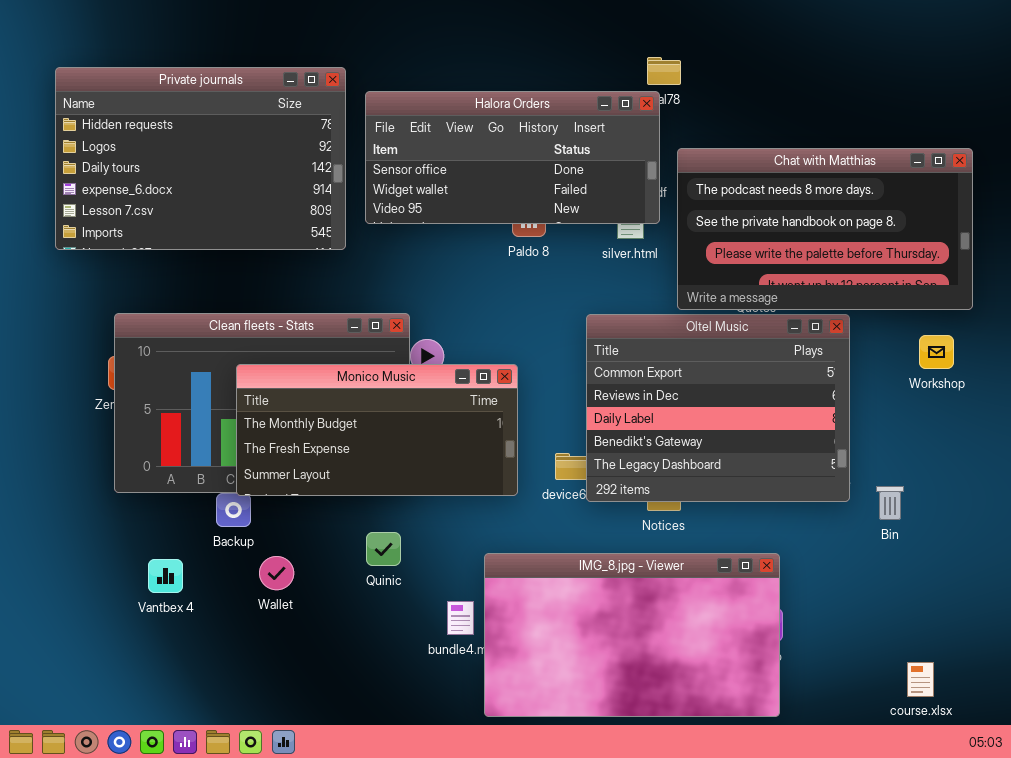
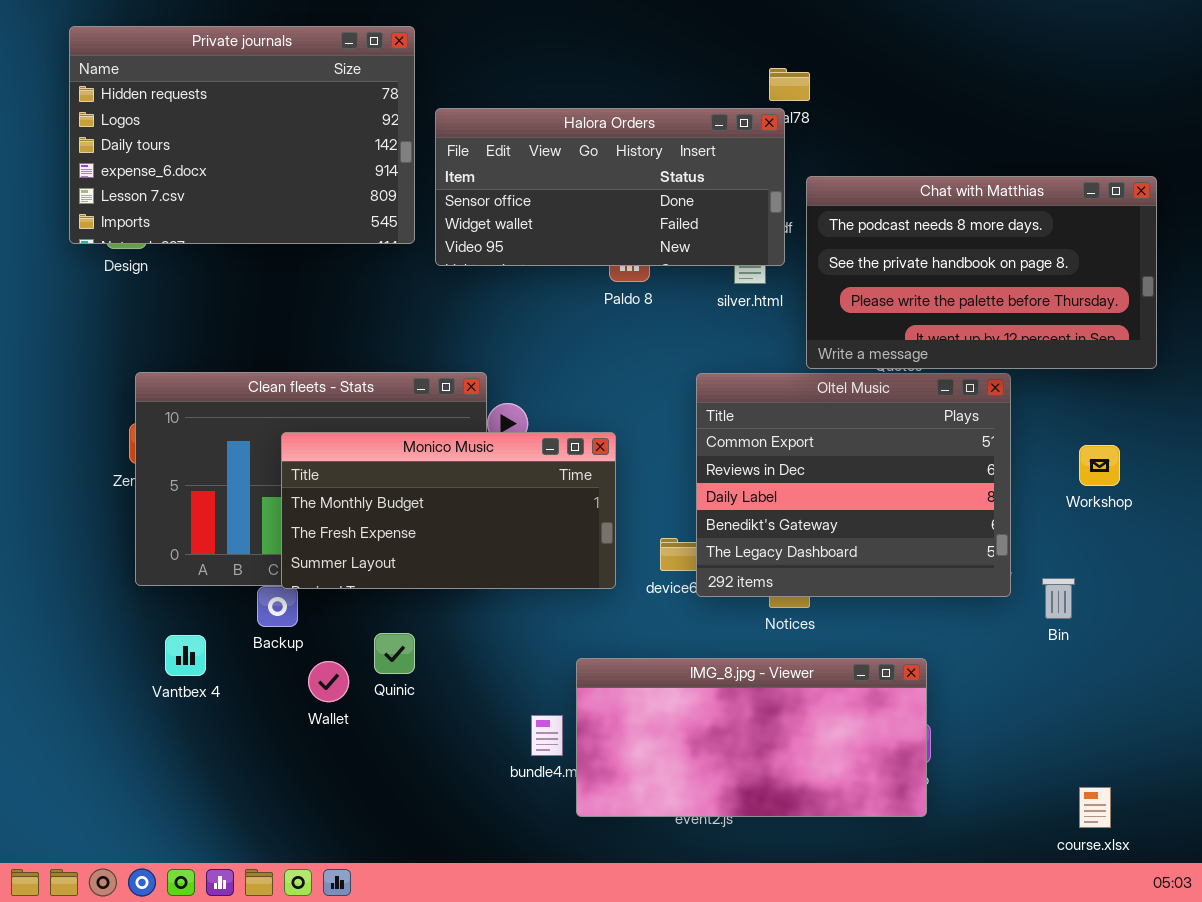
Private journals: [55,67,346,250] -> [69,26,415,244], moved
Workshop: [919,335,954,369] -> [1079,445,1120,486], moved
Quinic: [366,532,401,566] -> [374,633,415,674], moved
IMG_8.jpg - Viewer: [484,553,780,717] -> [576,658,927,817], resized
Vantbex 4: [148,559,183,593] -> [165,635,206,676], moved

